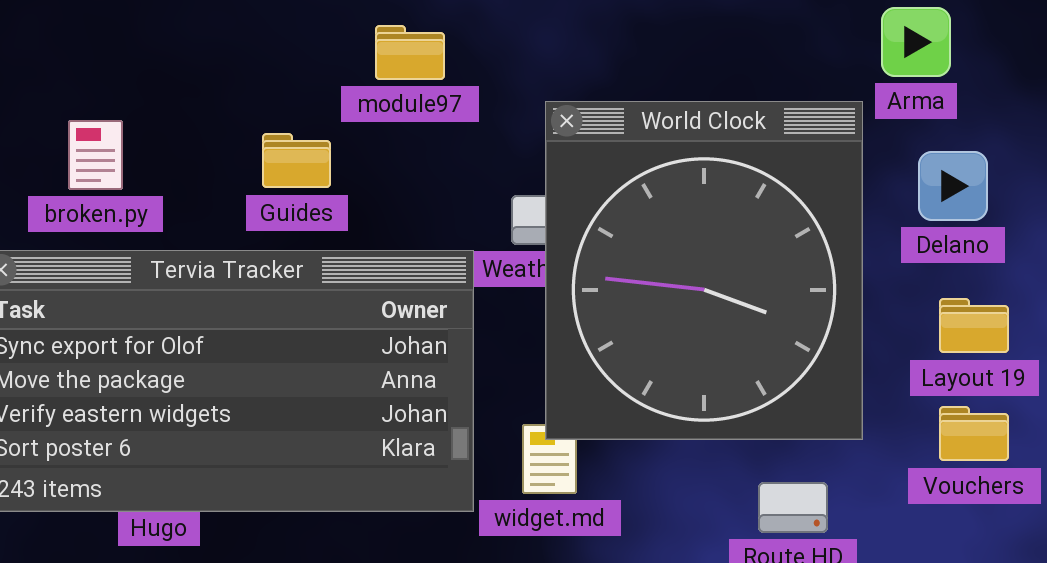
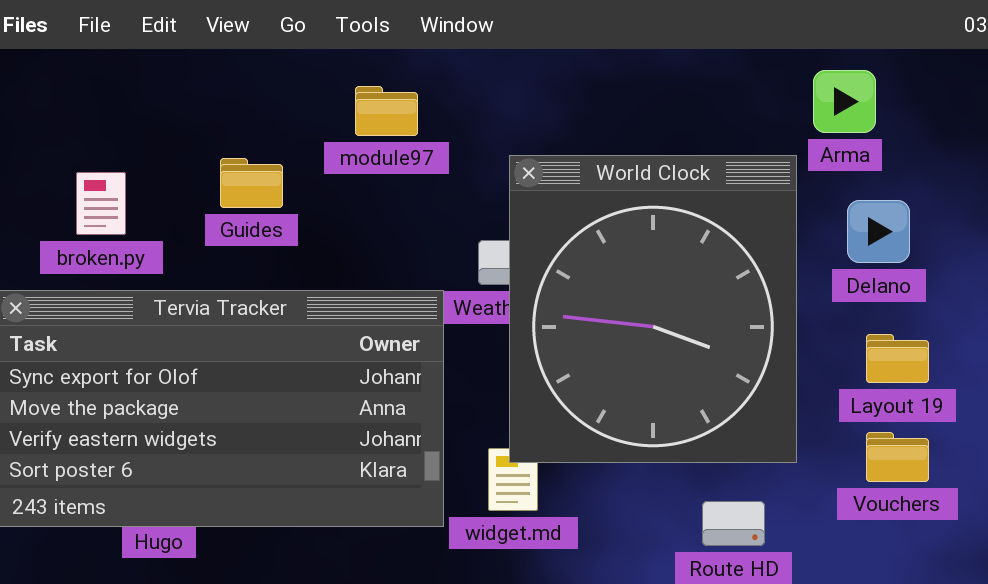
Guides: [262,133,331,188] -> [220,158,283,208], moved

